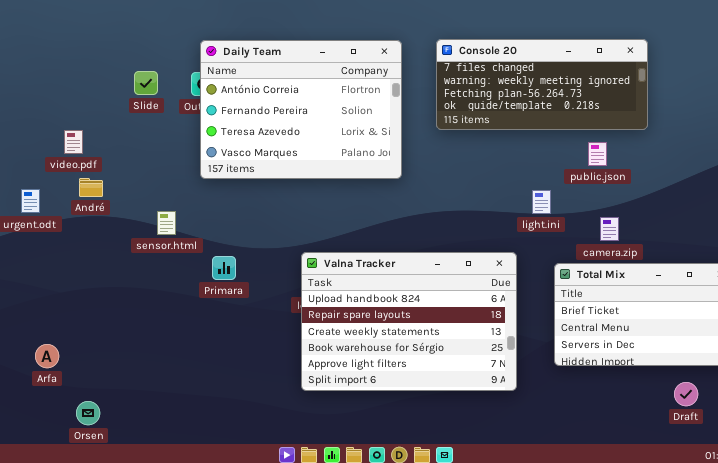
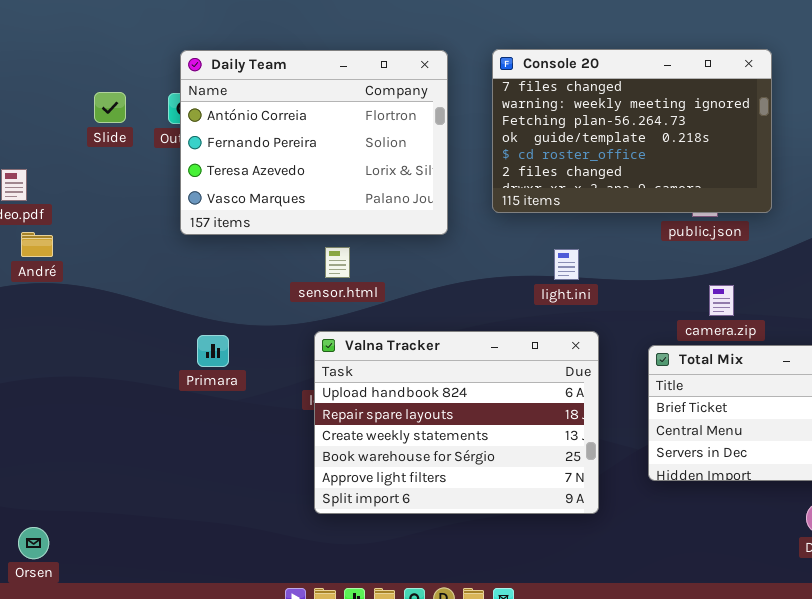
Console 20: [436,39,648,130] -> [492,49,772,213], resized
light.ini: [532,190,551,214] -> [554,249,579,280], moved
sensor.html: [157,211,176,235] -> [325,247,350,278], moved

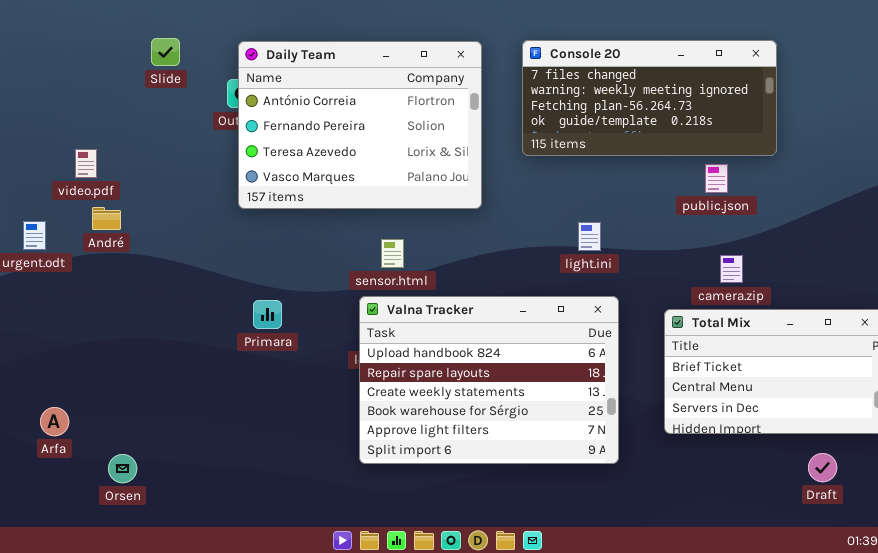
Console 20: [492,49,772,213] -> [522,40,777,156], resized
Slide: [94,92,126,123] -> [151,38,180,66], moved
sensor.html: [325,247,350,278] -> [381,239,404,268], moved
Orsen: [18,527,49,559] -> [108,454,137,483], moved

